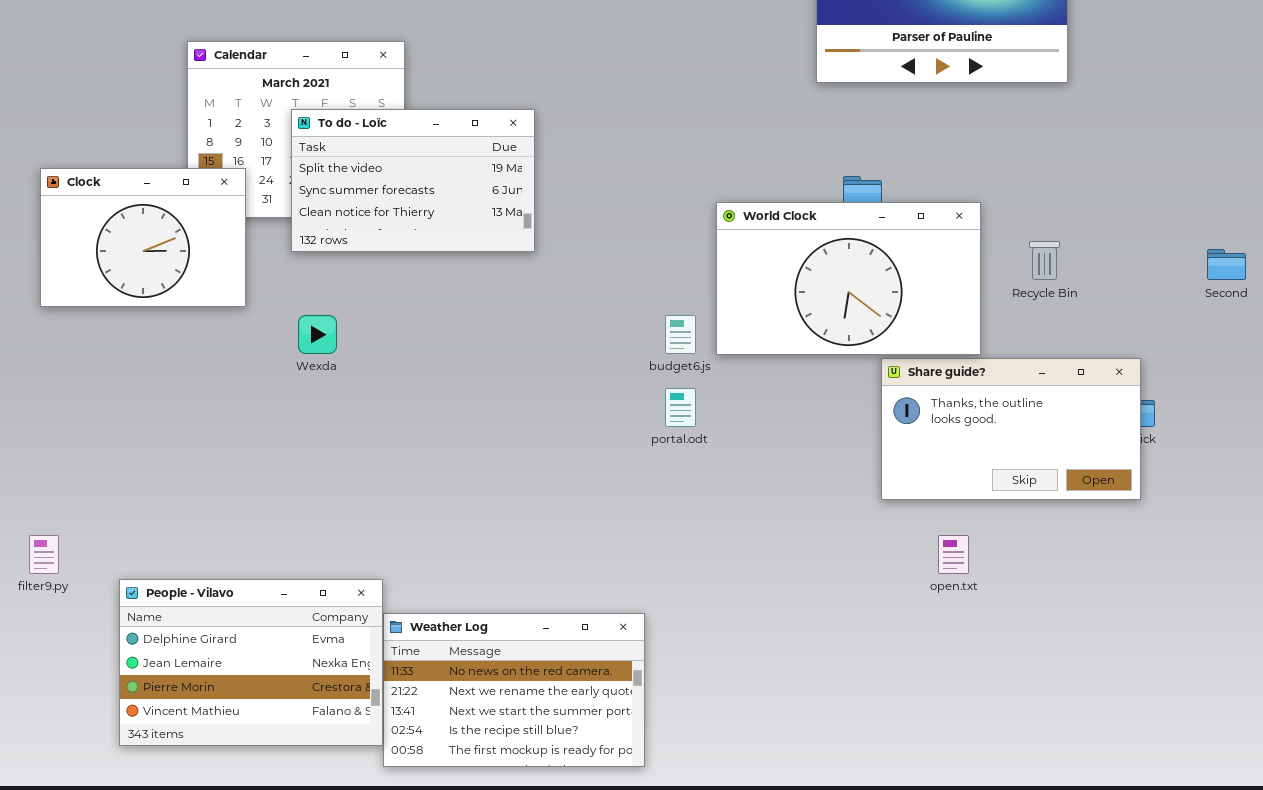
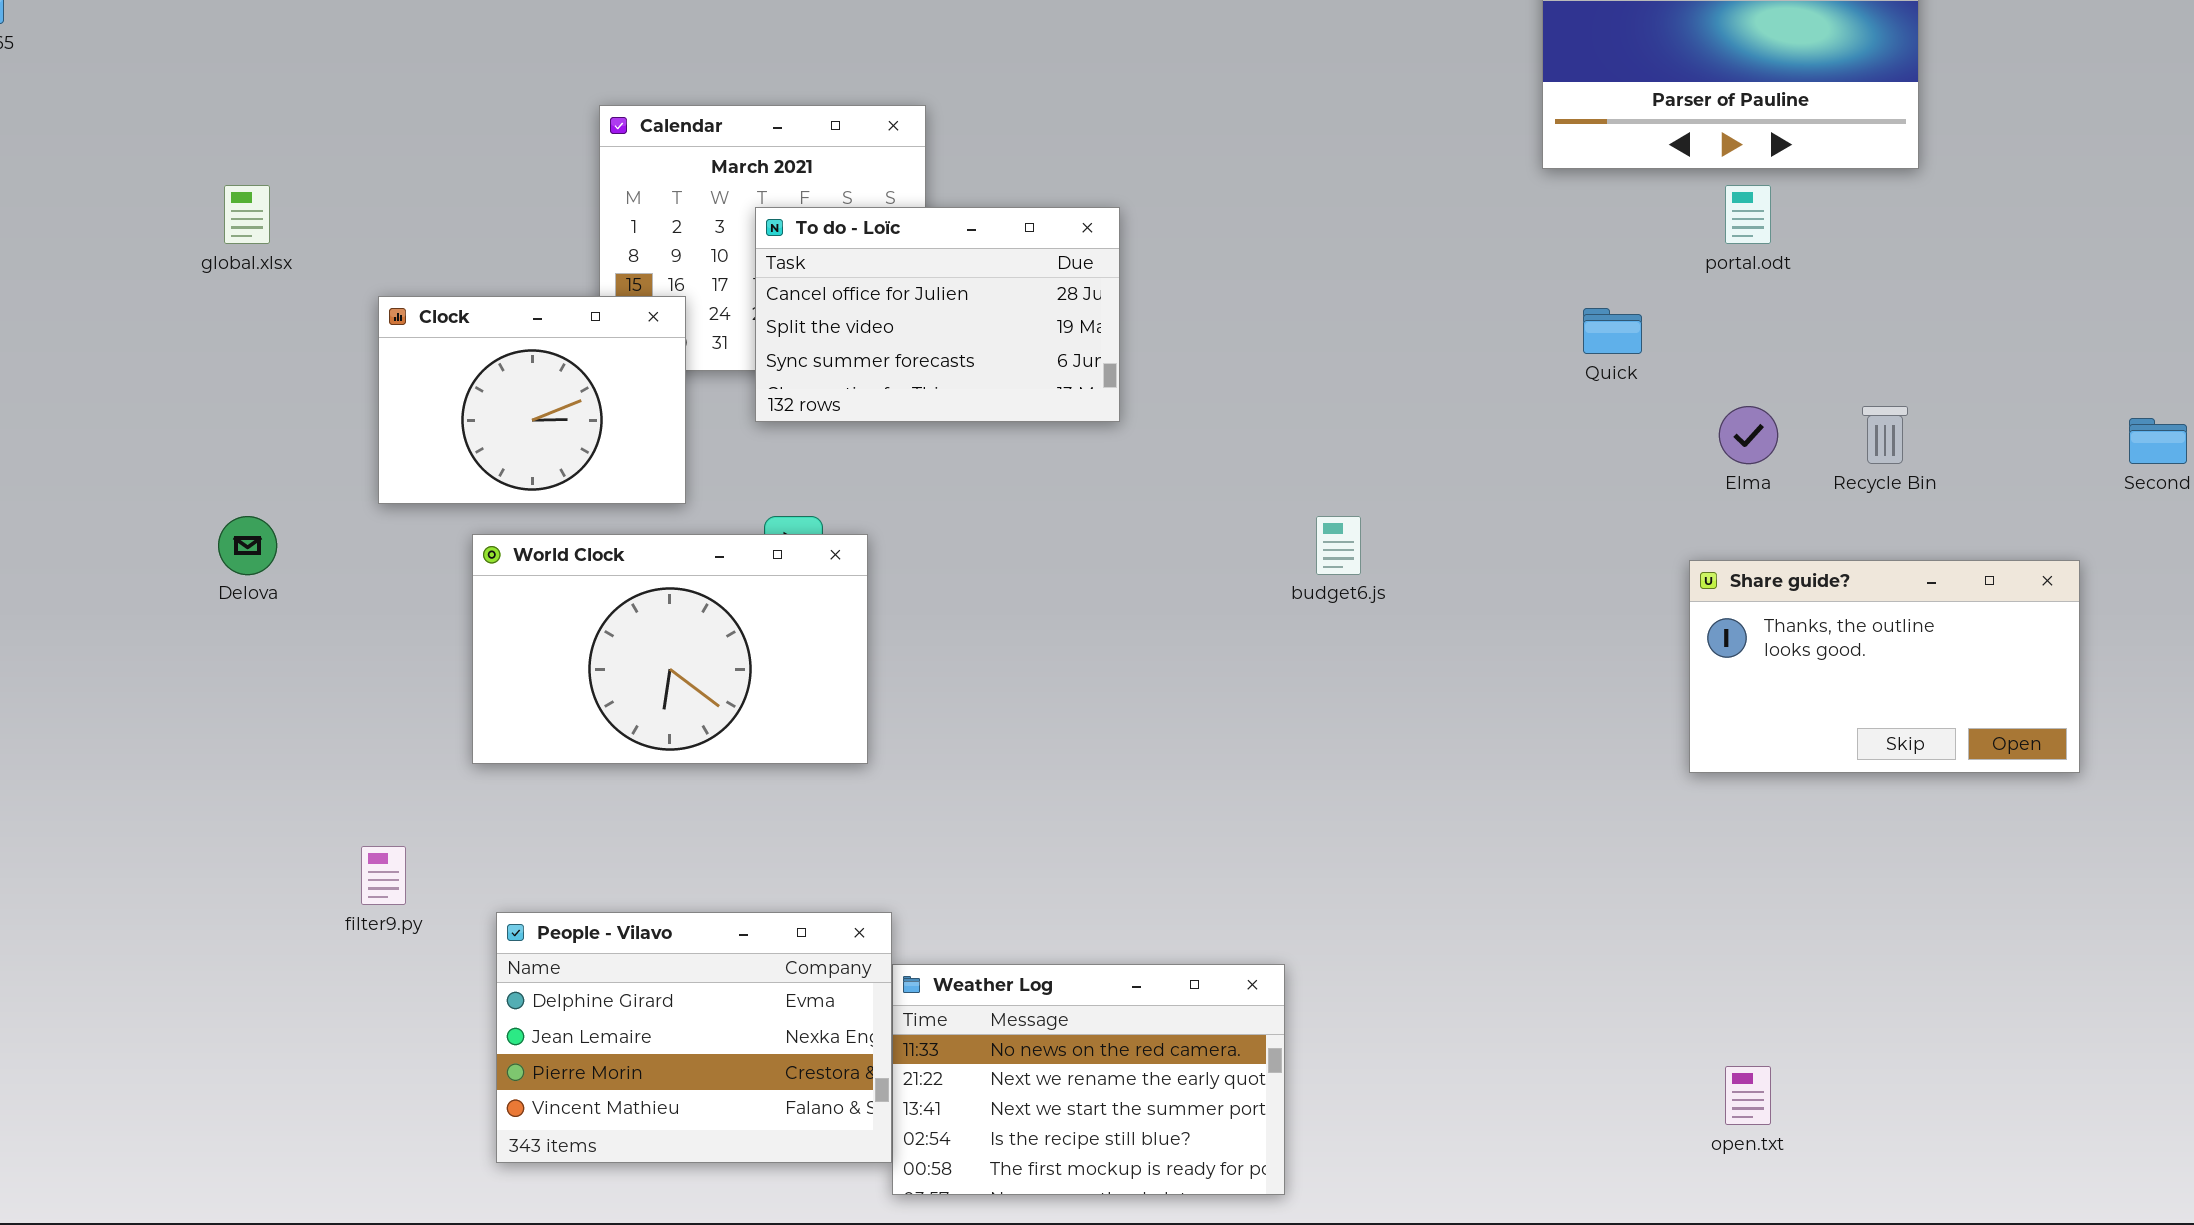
To do - Loïc: [291,109,535,252] -> [755,207,1120,422], scrolled up 1 row
World Clock: [716,202,981,355] -> [472,534,868,764], moved
Share guide?: [881,358,1141,500] -> [1689,560,2080,773], moved
portal.odt: [665,388,696,427] -> [1725,185,1771,244], moved
open.txt: [938,535,969,574] -> [1725,1066,1771,1125], moved

